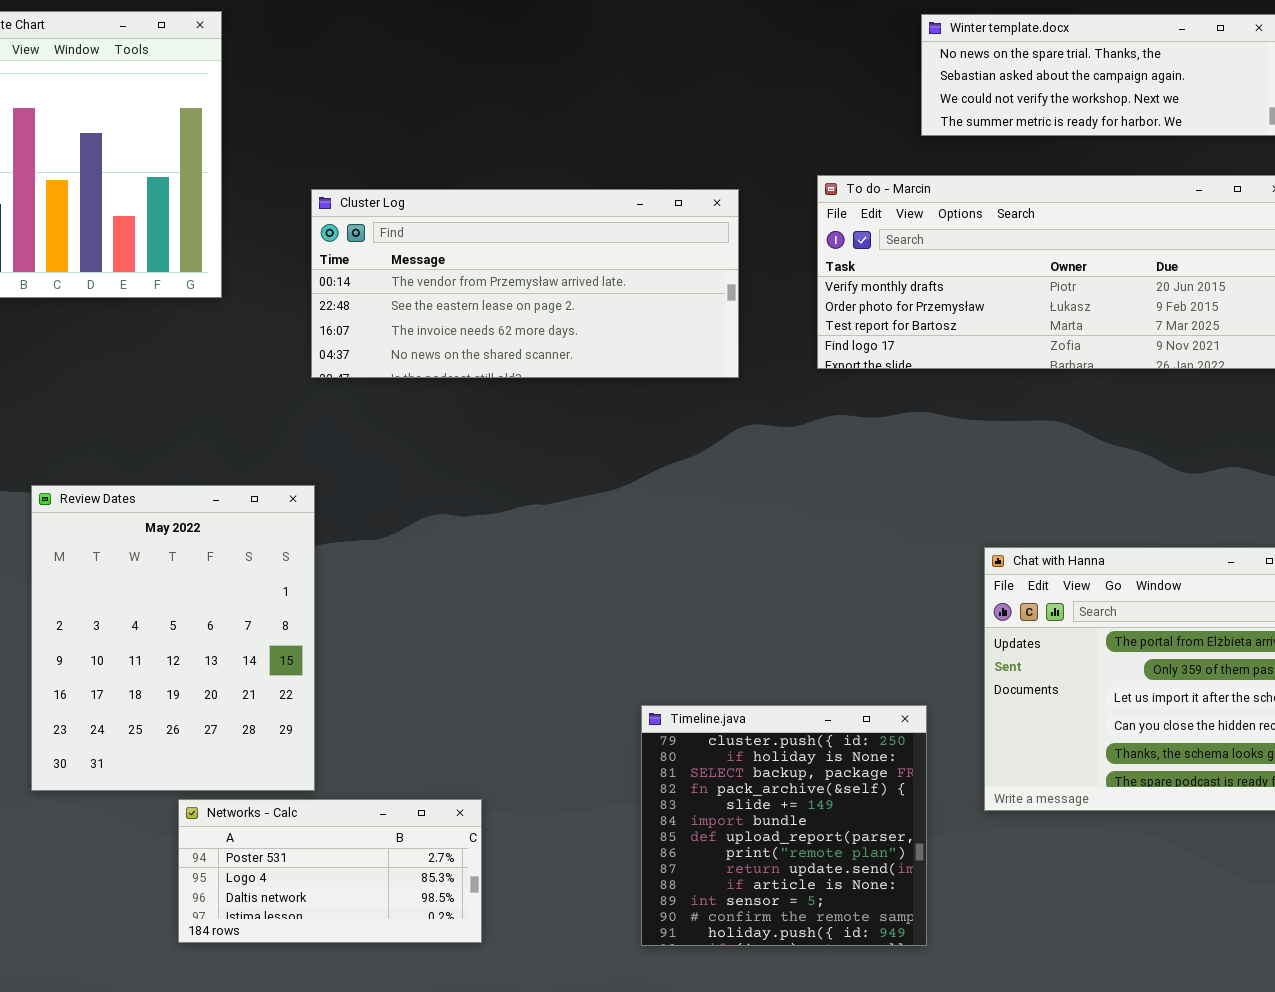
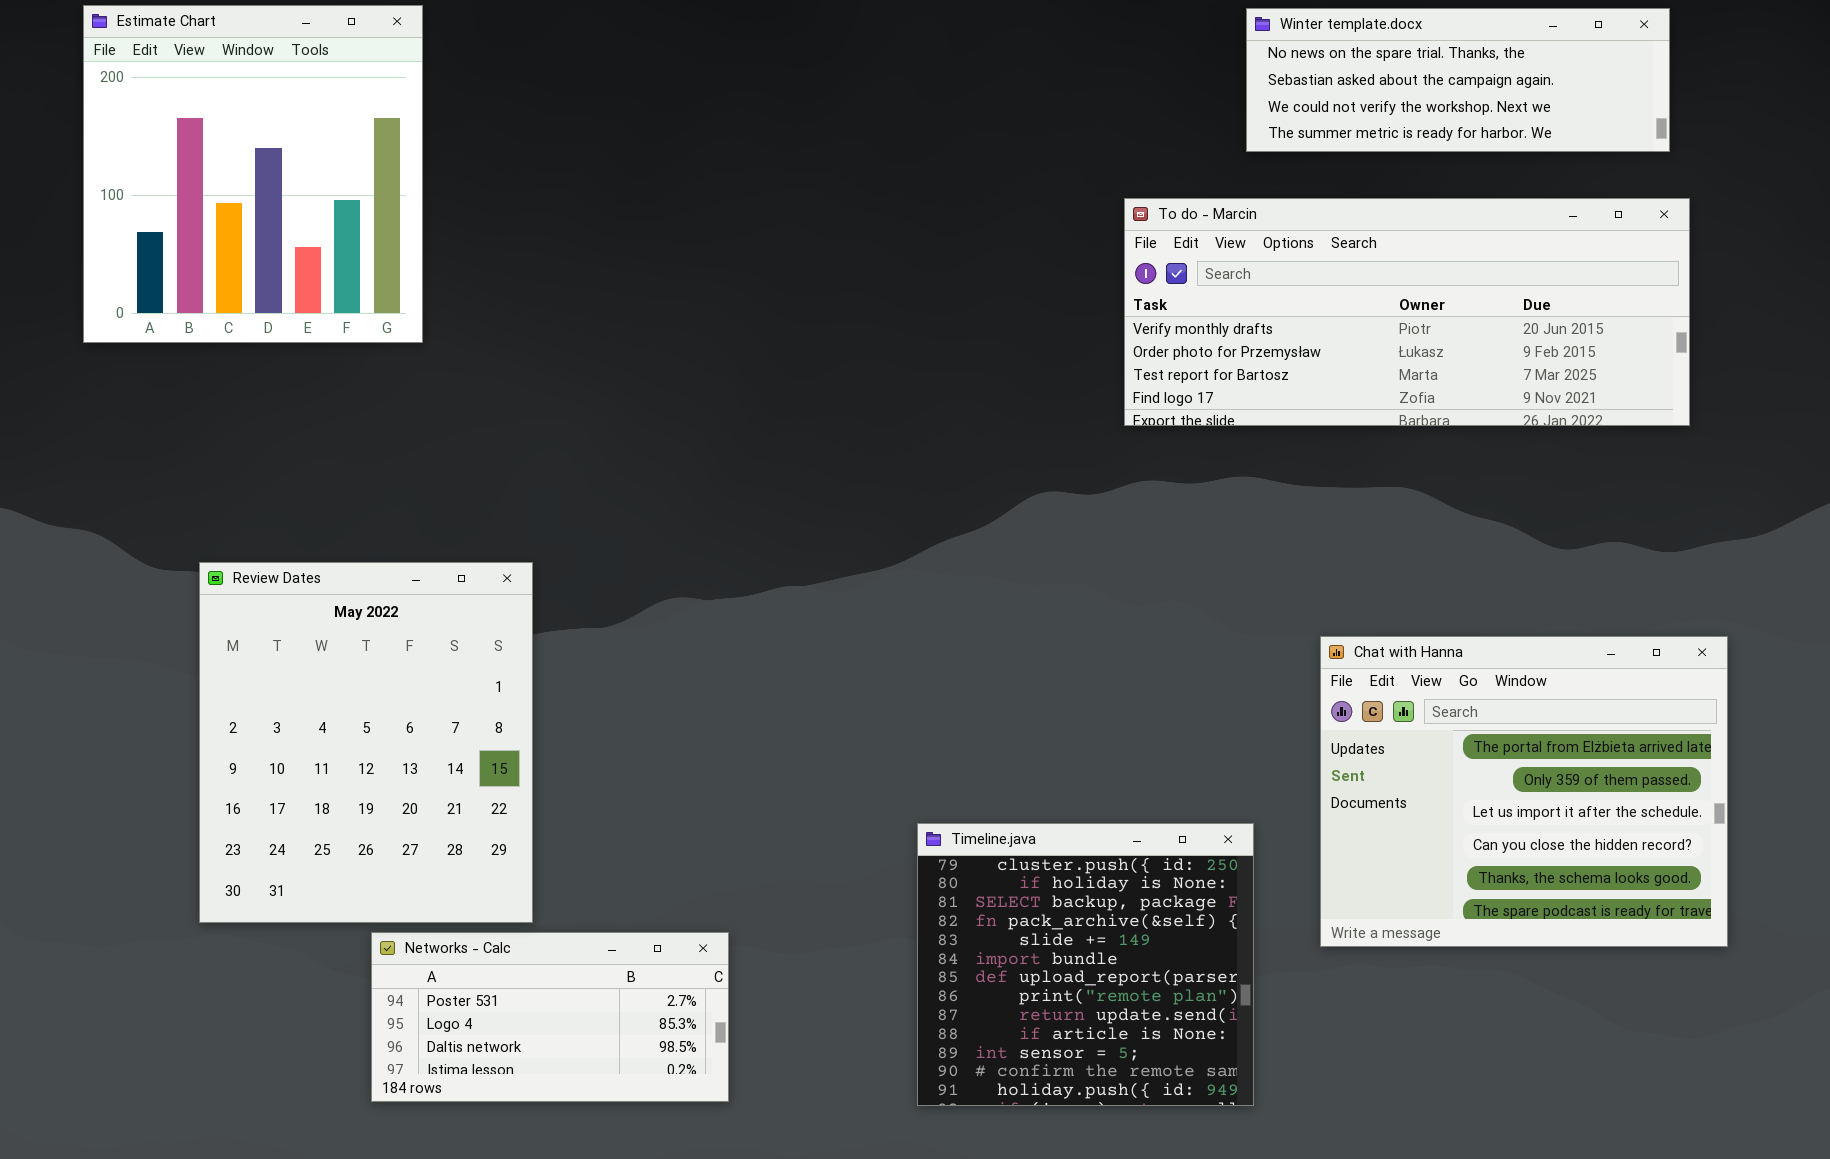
Cluster Log: [311,189,739,378] -> none, closed

